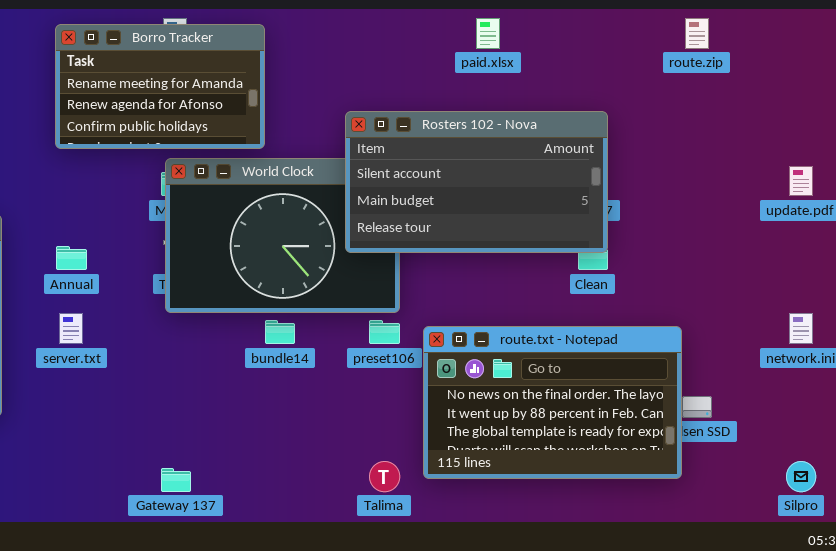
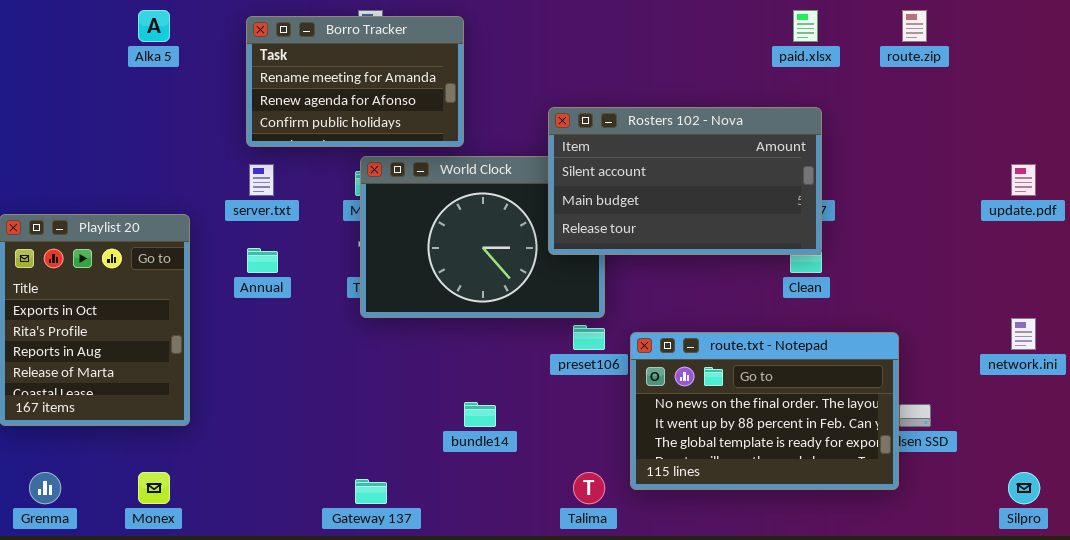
paid.xlsx: [476,18,500,49] -> [793,10,818,42], moved
server.txt: [59,313,83,344] -> [249,164,274,196], moved
bundle14: [265,320,295,344] -> [464,402,496,427], moved

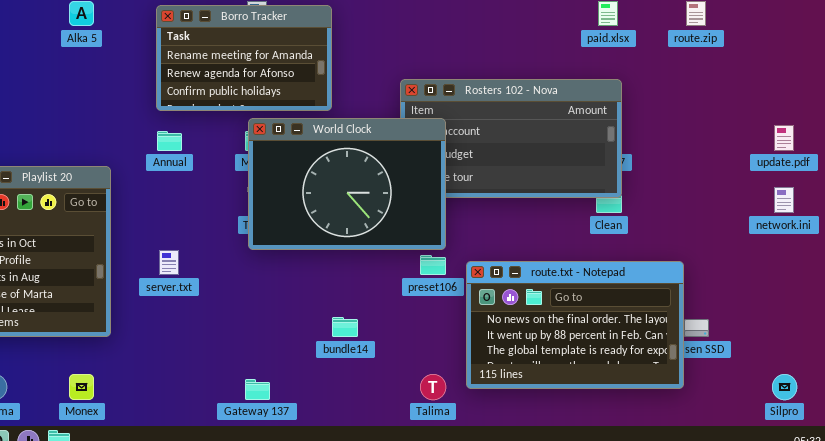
World Clock: [360,156,605,318] -> [248,118,446,250], raised
server.txt: [249,164,274,196] -> [159,250,179,275], moved
Annual: [247,248,278,273] -> [157,131,182,151], moved
network.ini: [1011,318,1036,350] -> [774,187,794,213], moved

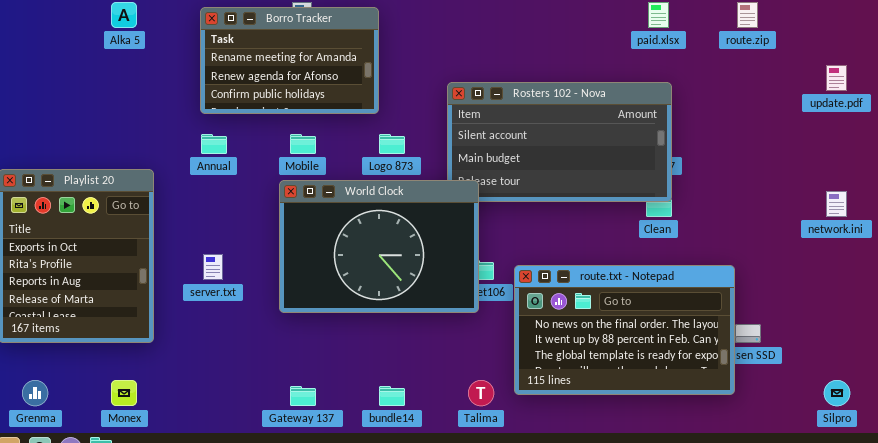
World Clock: [248,118,446,250] -> [279,180,479,313], moved
update.pdf: [774,125,794,151] -> [826,65,847,91], moved
bundle14: [332,317,358,337] -> [379,386,405,406], moved

